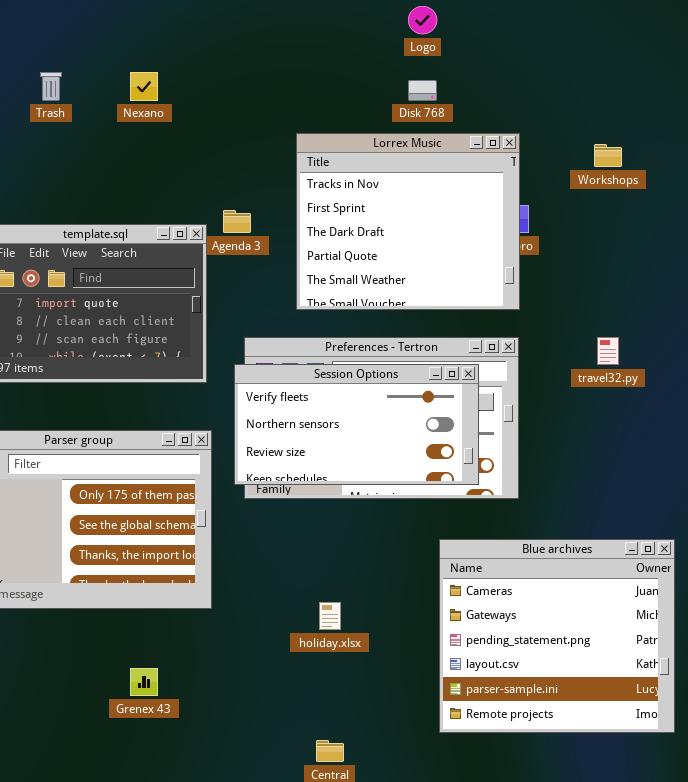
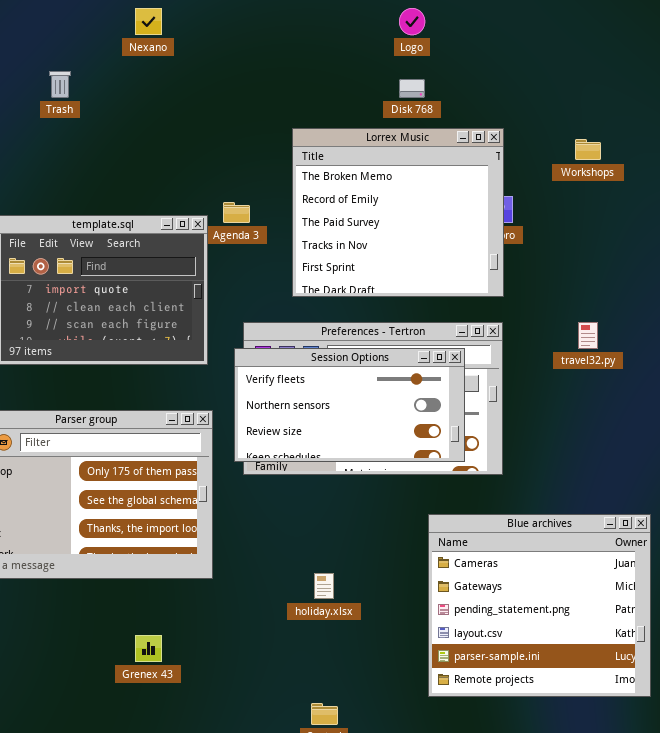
Nexano: [130,72,158,101] -> [135,8,162,35], moved
Lorrex Music: [296,133,520,310] -> [292,128,504,297], scrolled up 3 rows

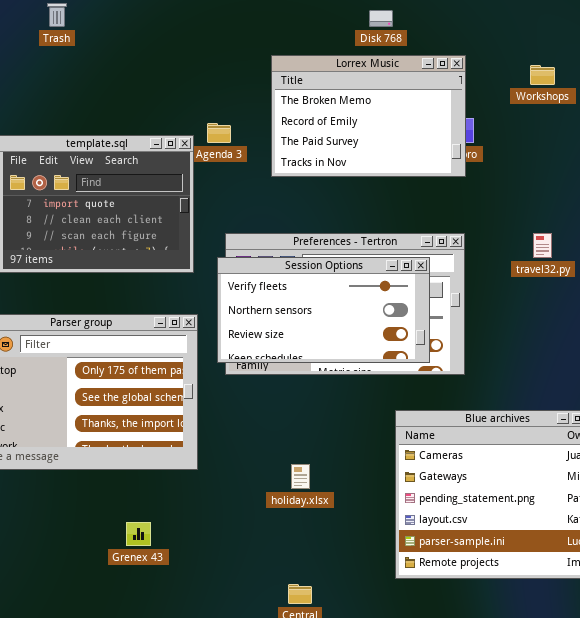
Lorrex Music: [292,128,504,297] -> [271,55,466,177], resized

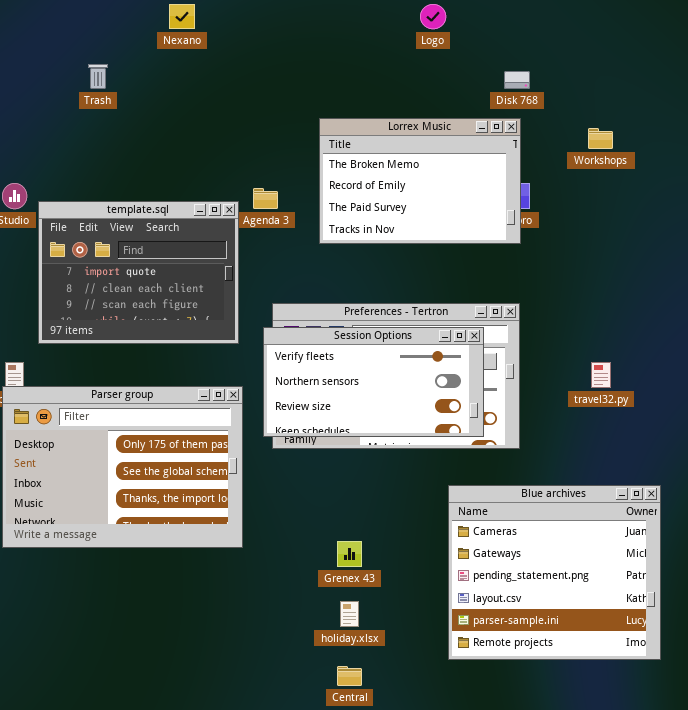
Disk 768: [369,10,393,27] -> [504,71,530,89], moved
travel32.py: [533,233,552,258] -> [591,362,611,388], moved
holiday.xlsx: [291,464,310,489] -> [340,601,359,627], moved
Grenex 43: [126,522,151,546] -> [337,541,362,567], moved

